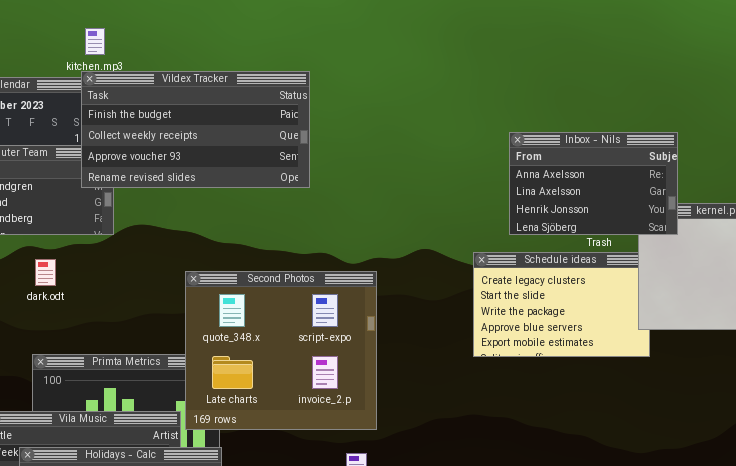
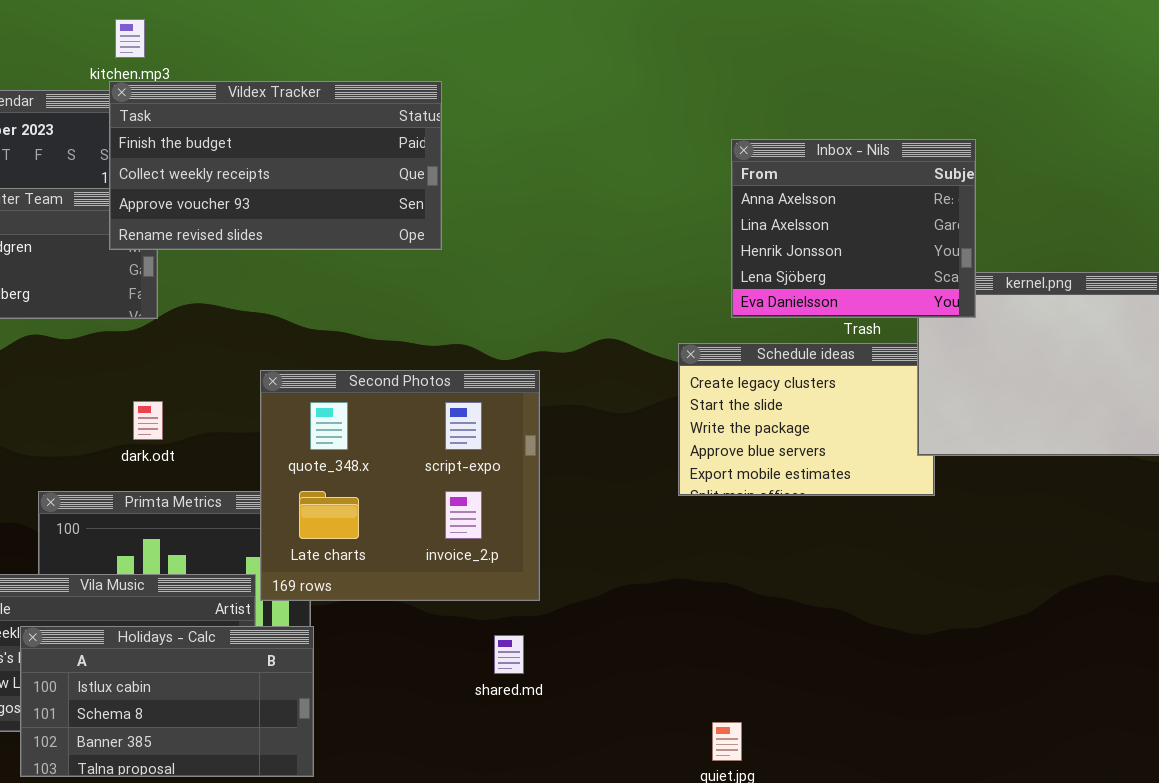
Inbox - Nils: [509,132,678,235] -> [731,139,976,318], resized
dark.odt: [35,259,56,286] -> [133,401,163,440], moved

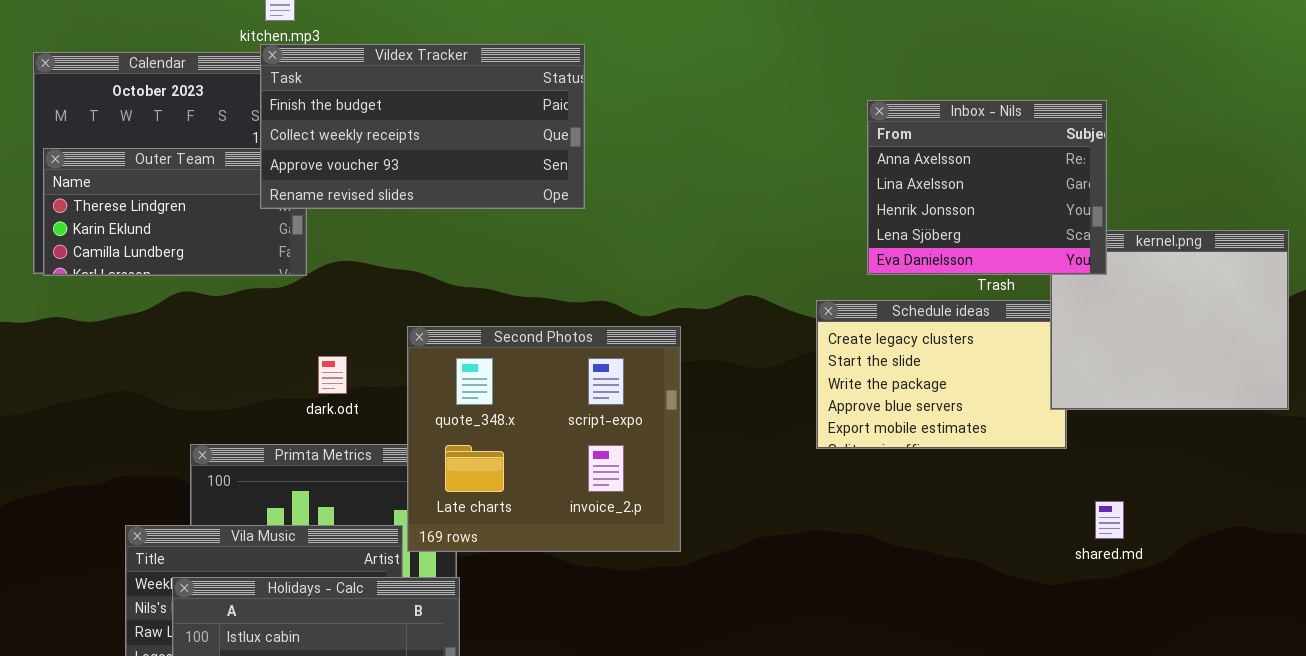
dark.odt: [133,401,163,440] -> [318,356,347,394], moved
shared.md: [494,635,524,674] -> [1095,501,1124,539], moved

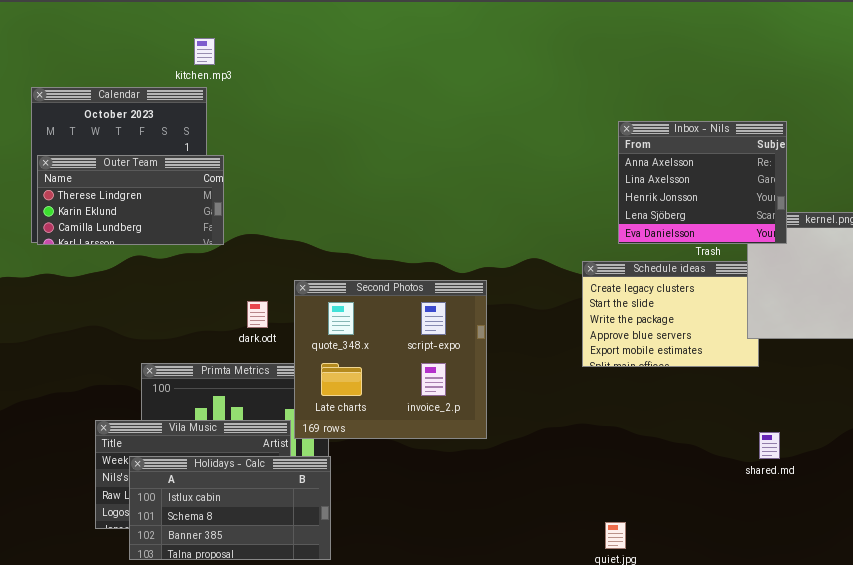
Vildex Tracker: [260,44,585,209] -> none, closed
dark.odt: [318,356,347,394] -> [247,301,268,328], moved
shared.md: [1095,501,1124,539] -> [759,432,780,459], moved

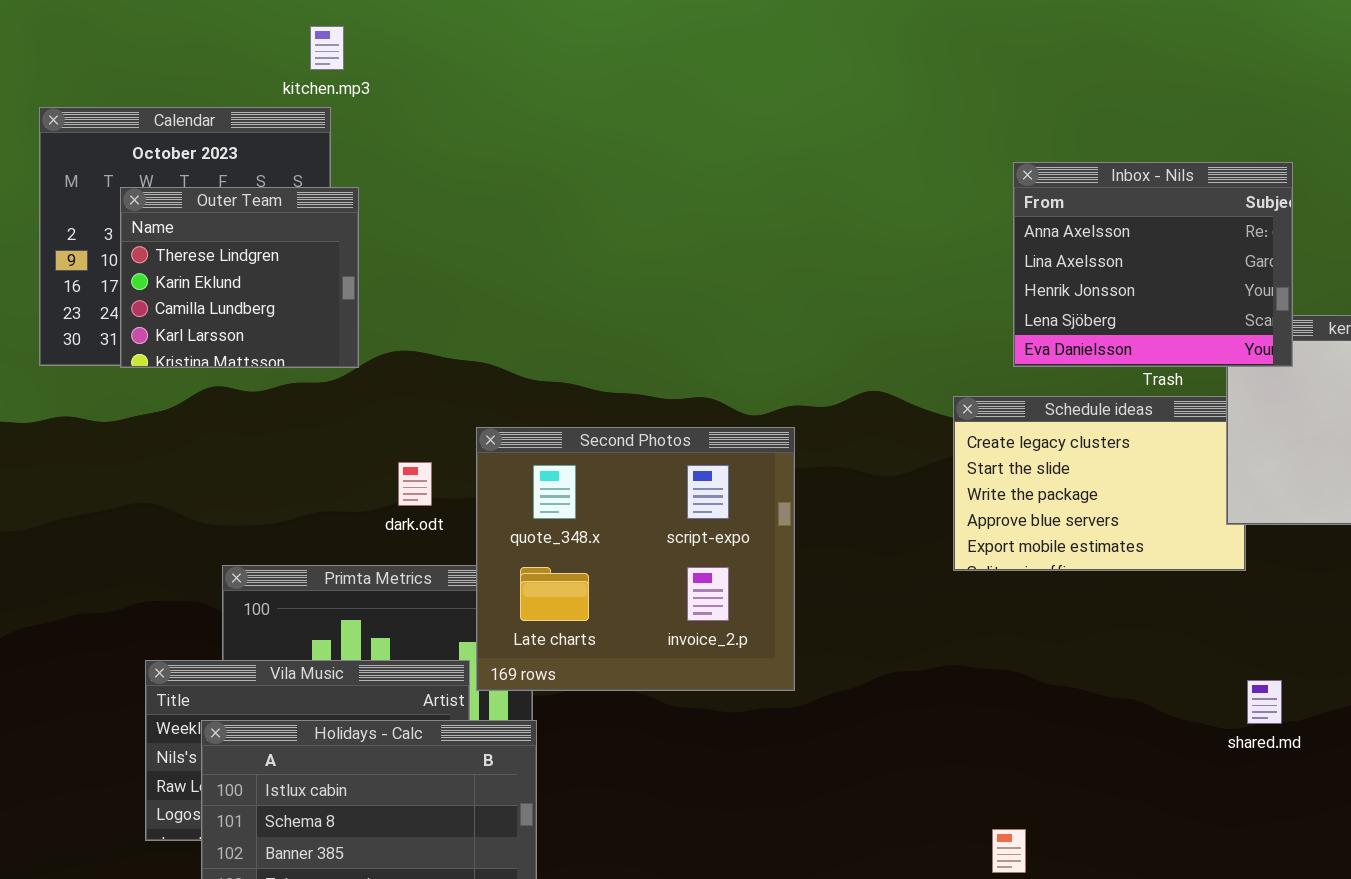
Outer Team: [37,155,224,245] -> [120,187,359,368], resized

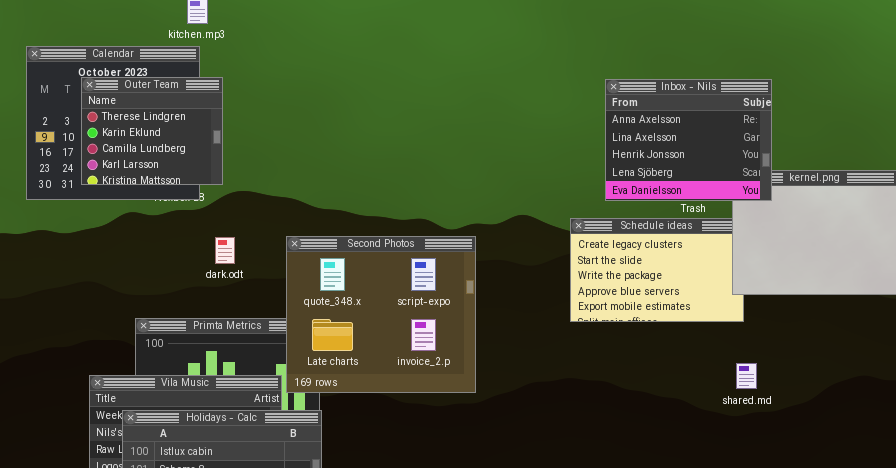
Outer Team: [120,187,359,368] -> [81,77,223,185], moved
dark.odt: [398,462,432,506] -> [215,237,235,264], moved
shared.md: [1247,680,1282,724] -> [736,363,757,389], moved

